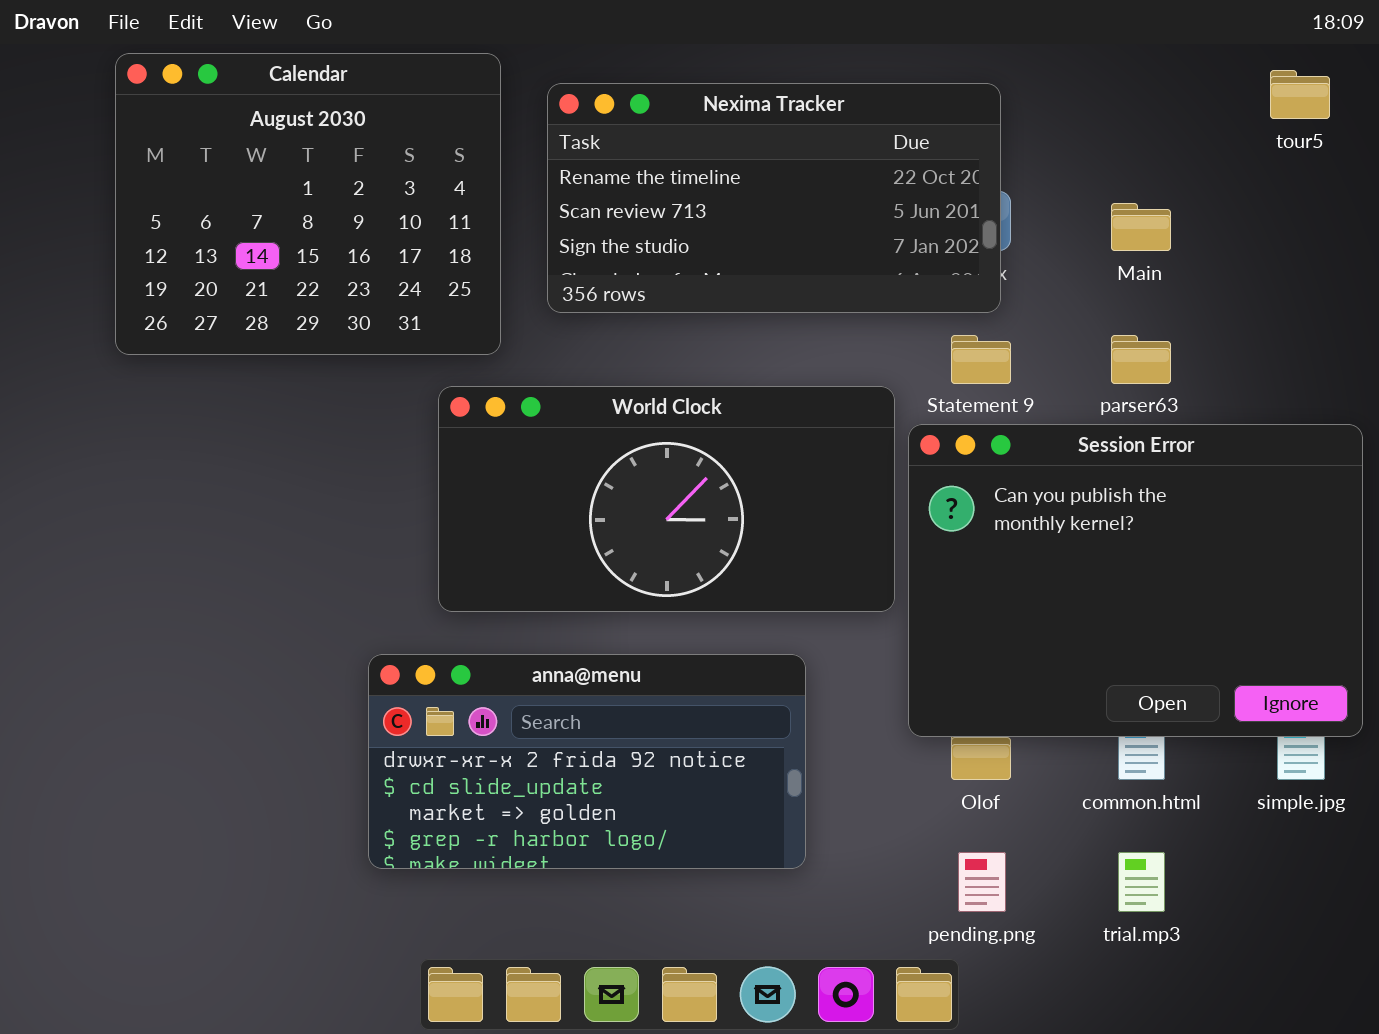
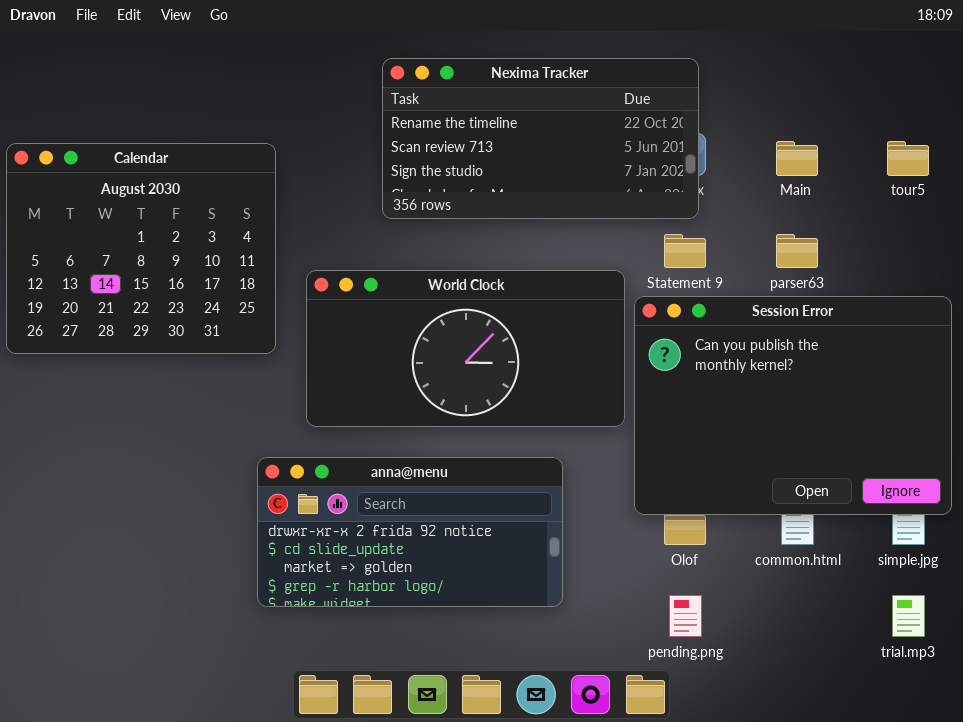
Calendar: [115,53,501,355] -> [6,143,276,354], moved
tour5: [1270,70,1330,119] -> [887,141,929,176], moved
trial.mp3: [1118,852,1165,912] -> [892,595,925,637], moved

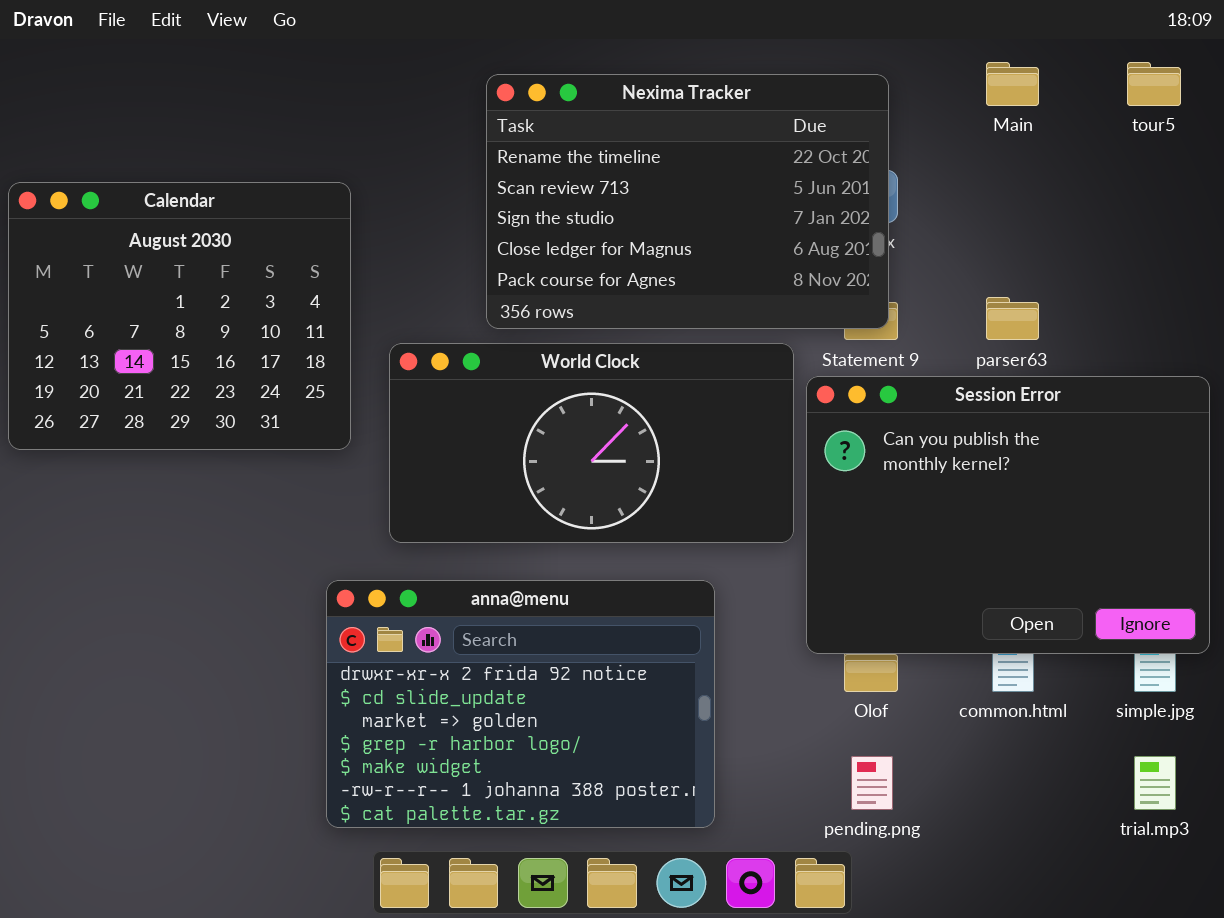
Nexima Tracker: [382,58,699,219] -> [486,74,889,329], resized
Main: [776,141,818,176] -> [986,62,1039,106], moved
tour5: [887,141,929,176] -> [1127,62,1181,106], moved
anna@menu: [257,457,563,607] -> [326,580,715,828], resized

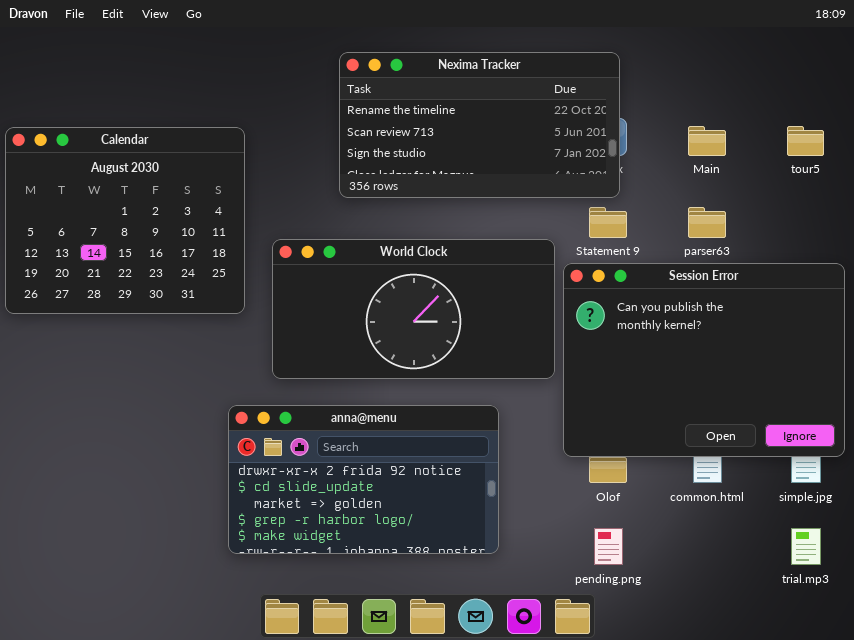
Main: [986,62,1039,106] -> [688,126,726,156], moved
tour5: [1127,62,1181,106] -> [787,126,824,156], moved
Nexima Tracker: [486,74,889,329] -> [339,52,620,198], resized
anna@menu: [326,580,715,828] -> [228,405,499,554], resized

